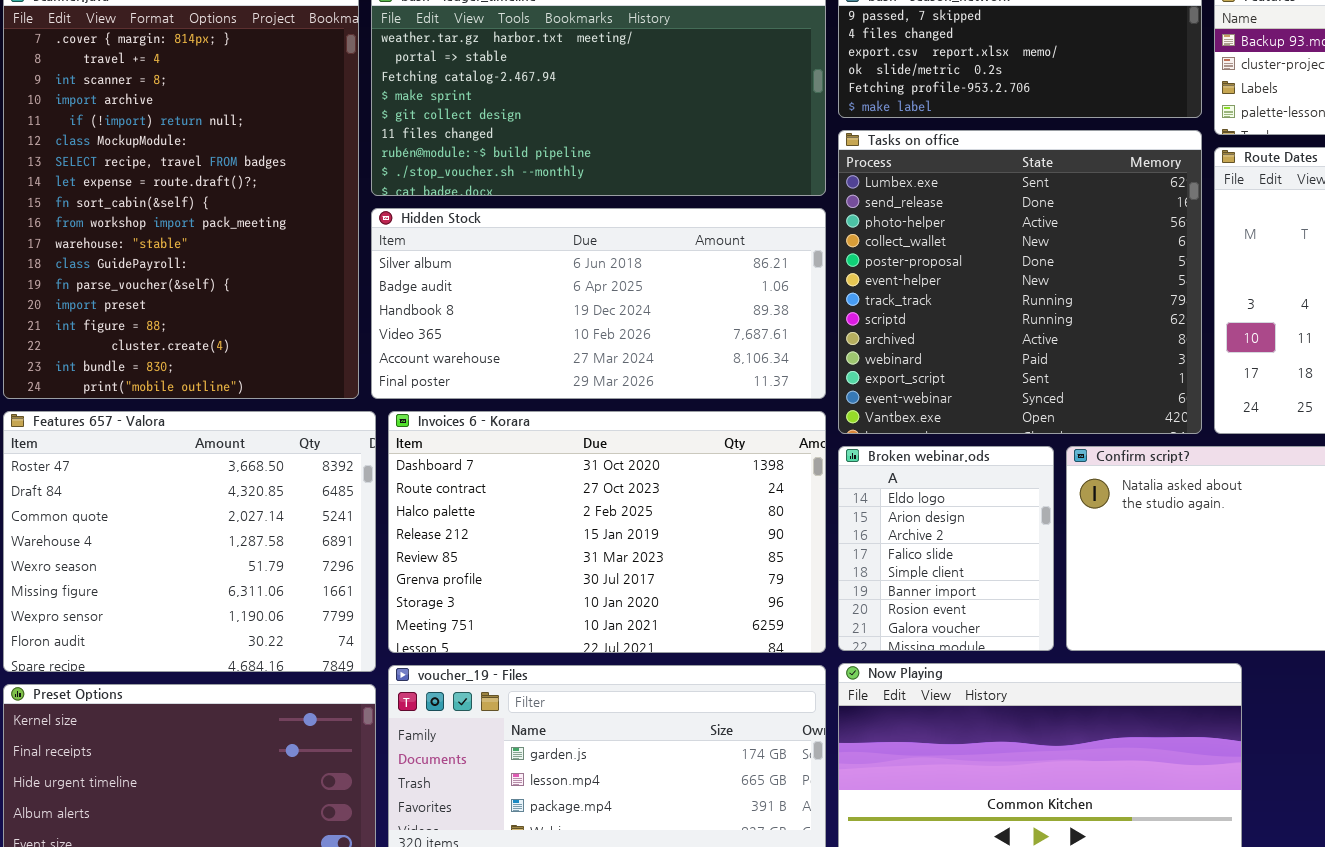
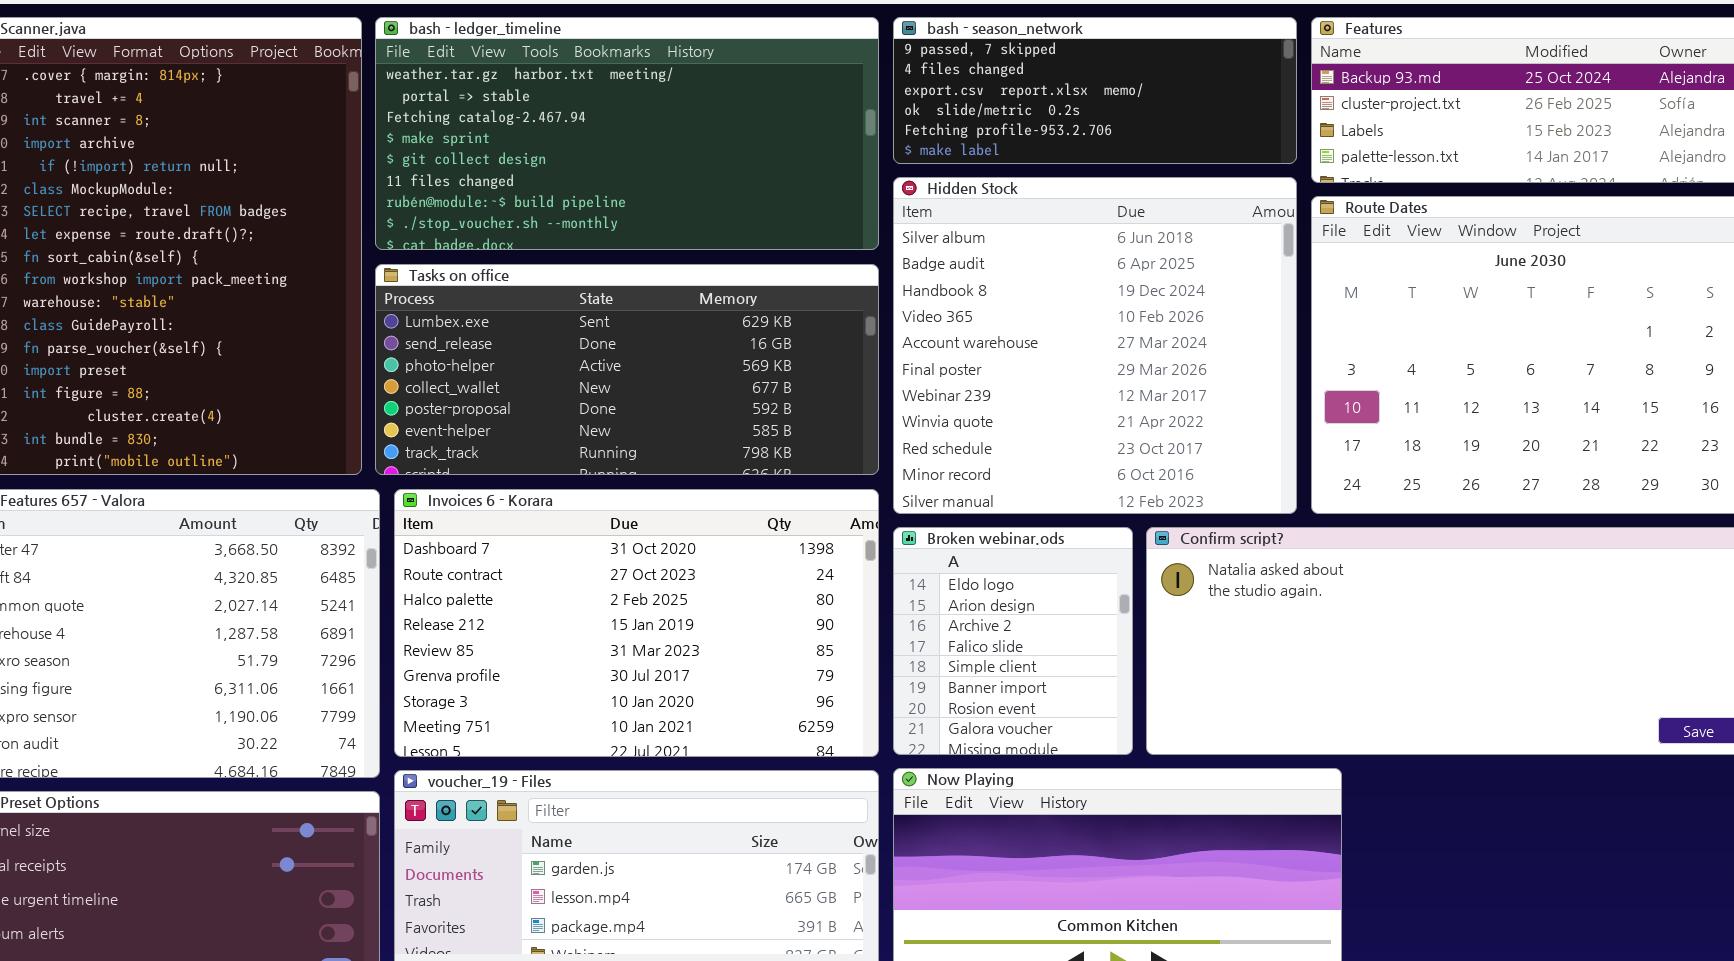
Tasks on office: [838,130,1202,434] -> [375,264,879,475], moved, resized
Hidden Stock: [371,208,826,399] -> [893,177,1297,514], moved, resized

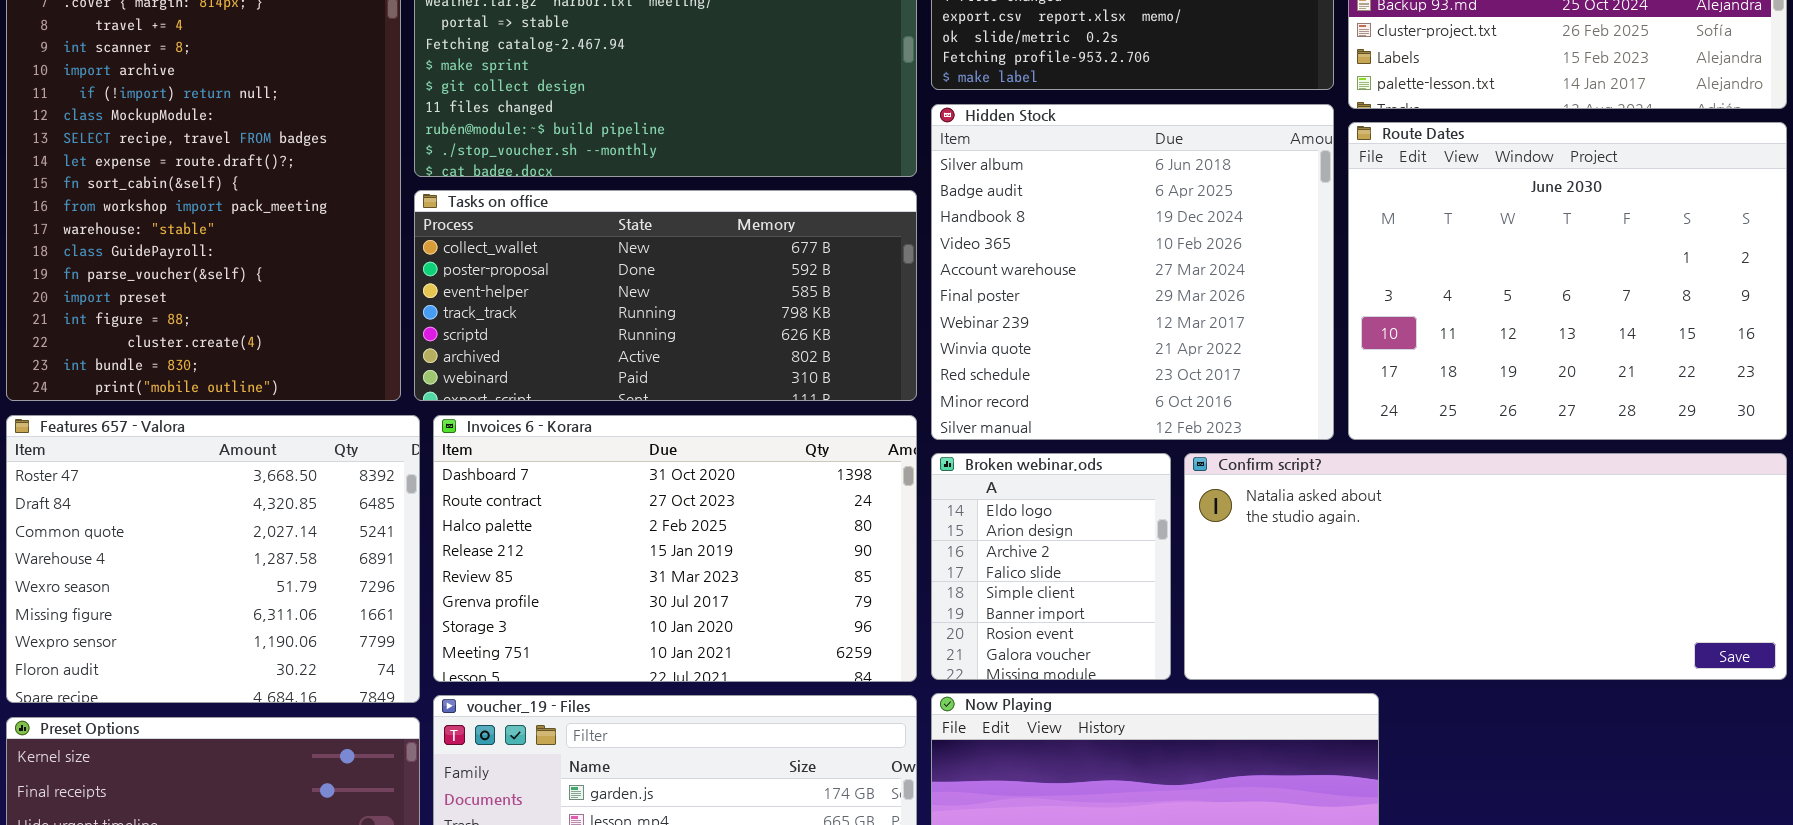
Tasks on office: [375,264,879,475] -> [414,190,917,401], scrolled down 3 rows

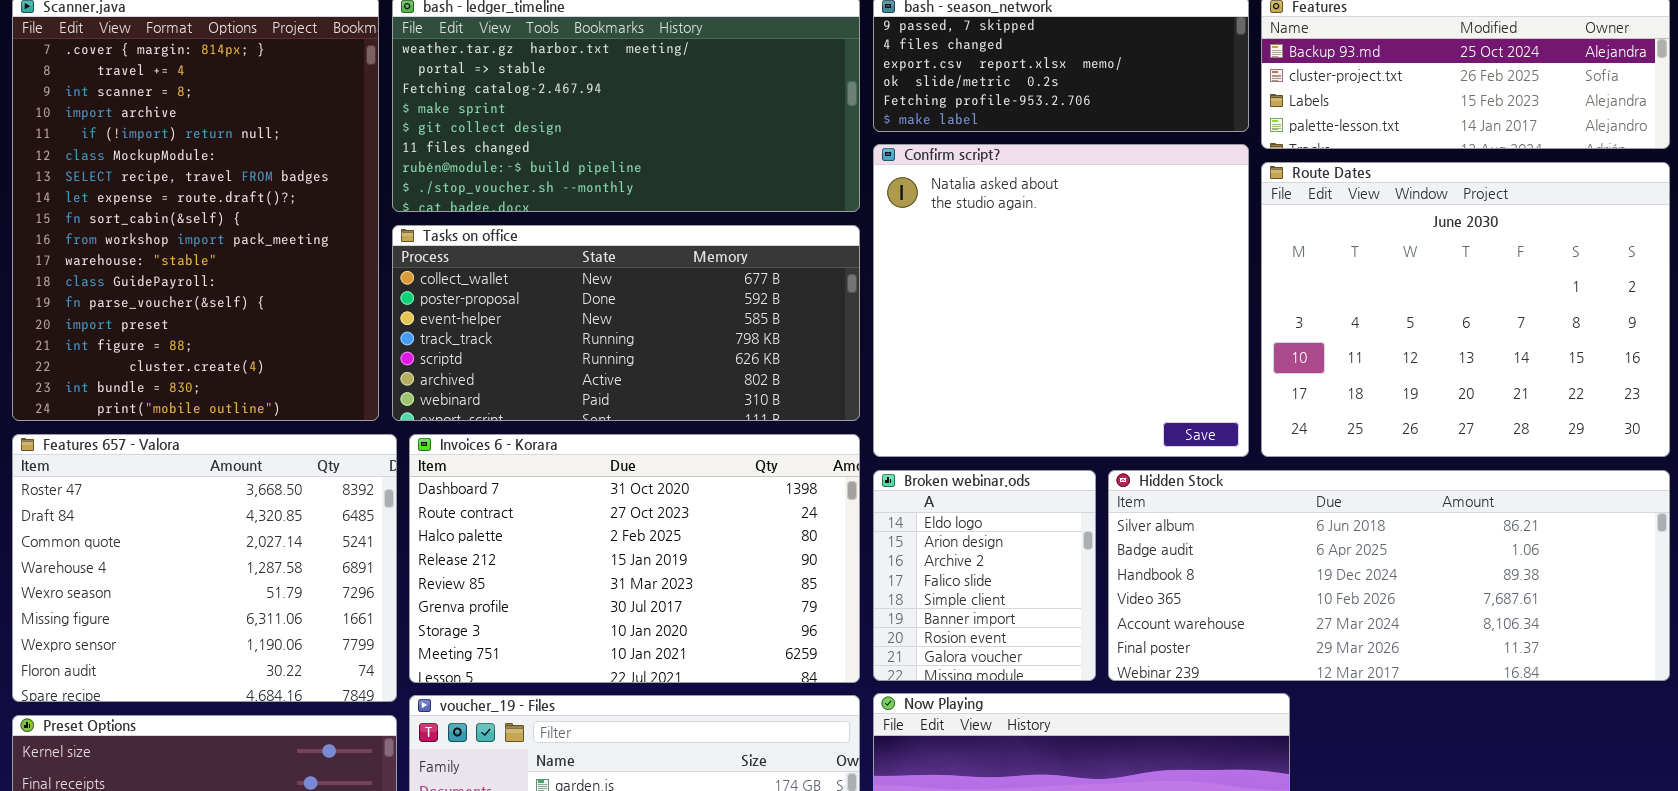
Hidden Stock: [931,104,1334,440] -> [1108,470,1670,681], moved, resized
Confirm script?: [1184,453,1787,680] -> [873,144,1249,457], moved, resized

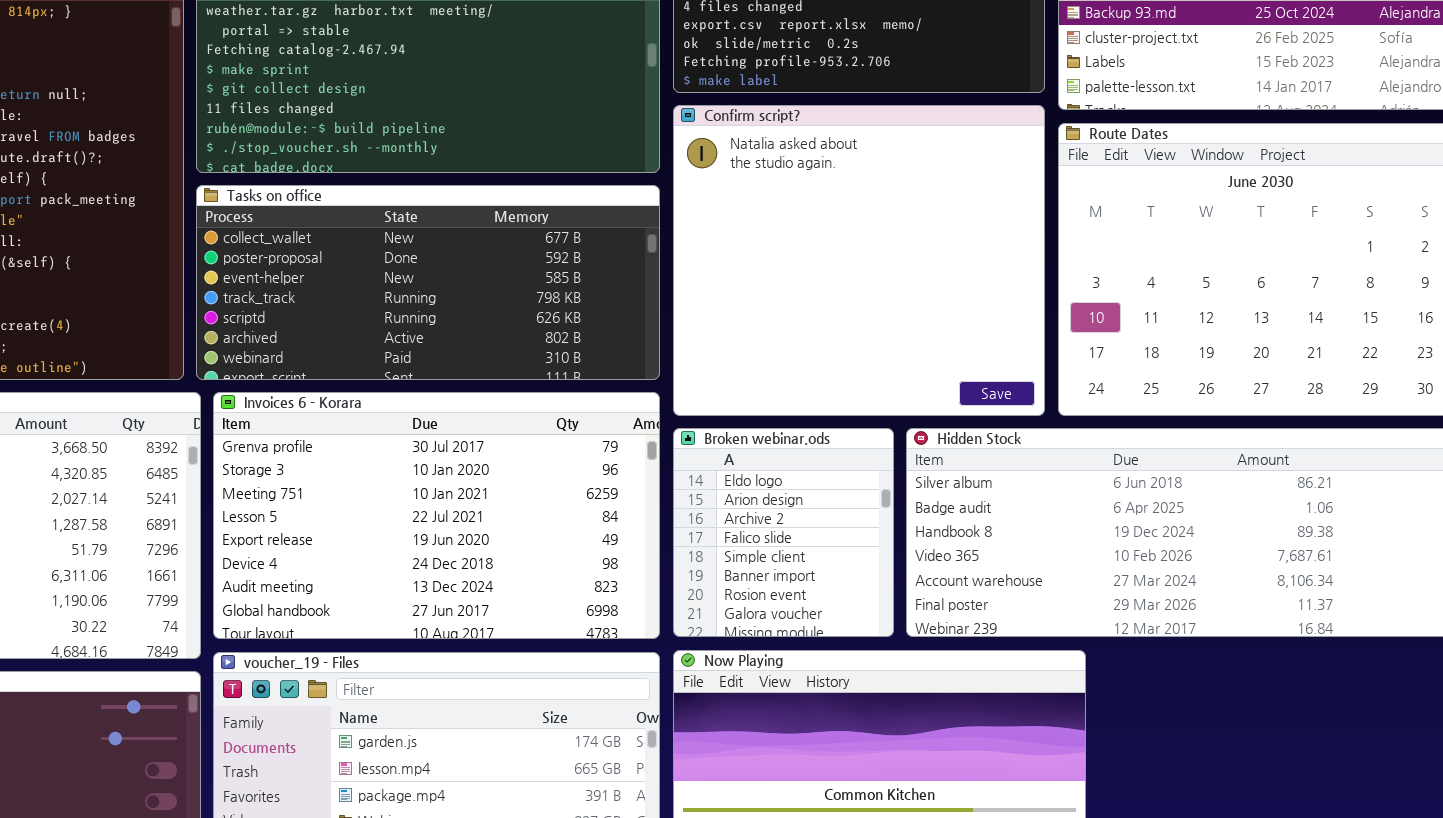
Invoices 6 - Korara: [409,434,860,683] -> [213,392,660,639], scrolled down 5 rows

